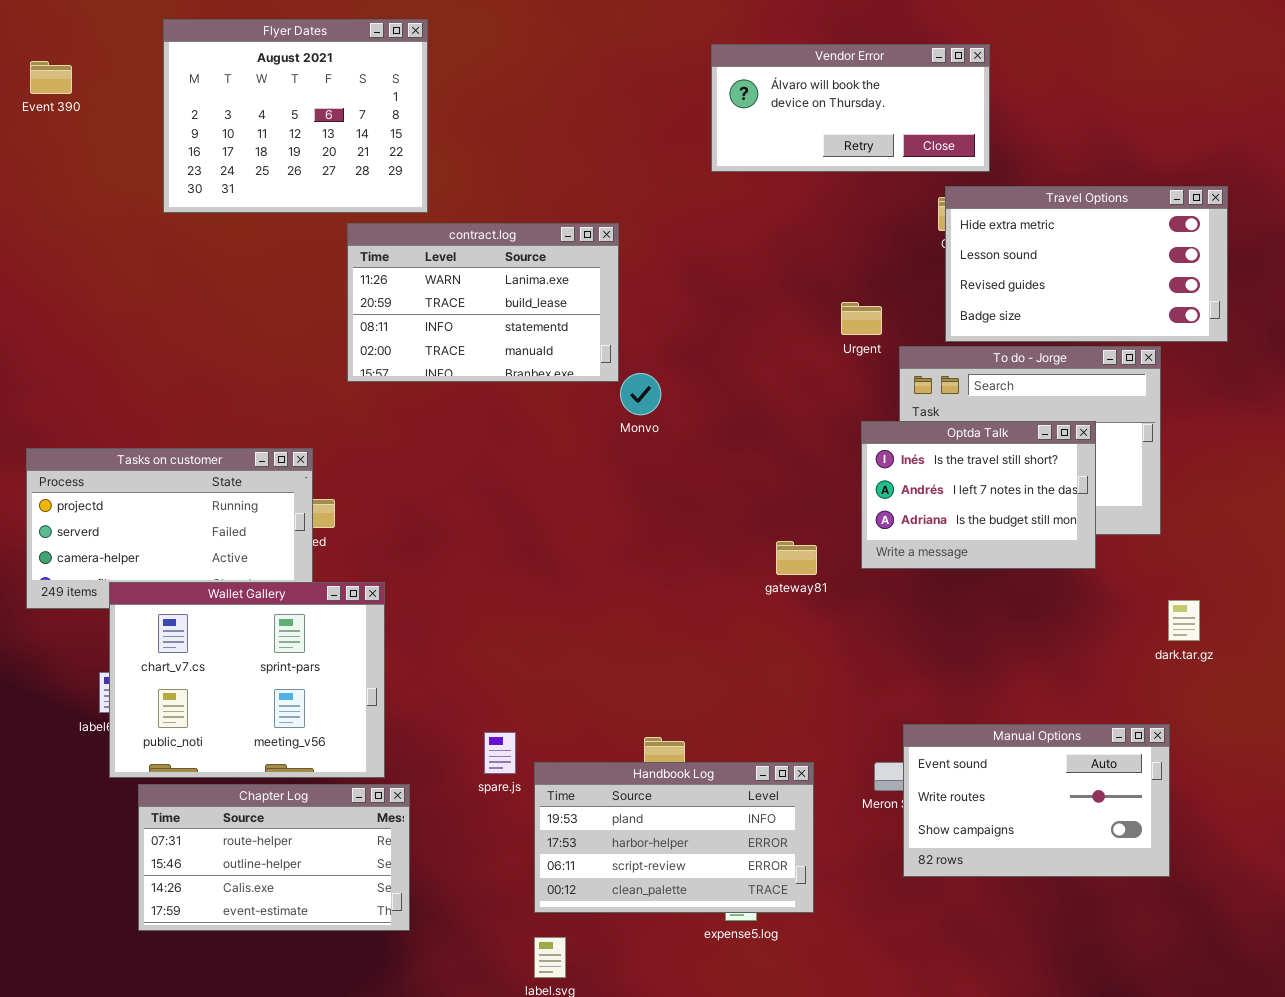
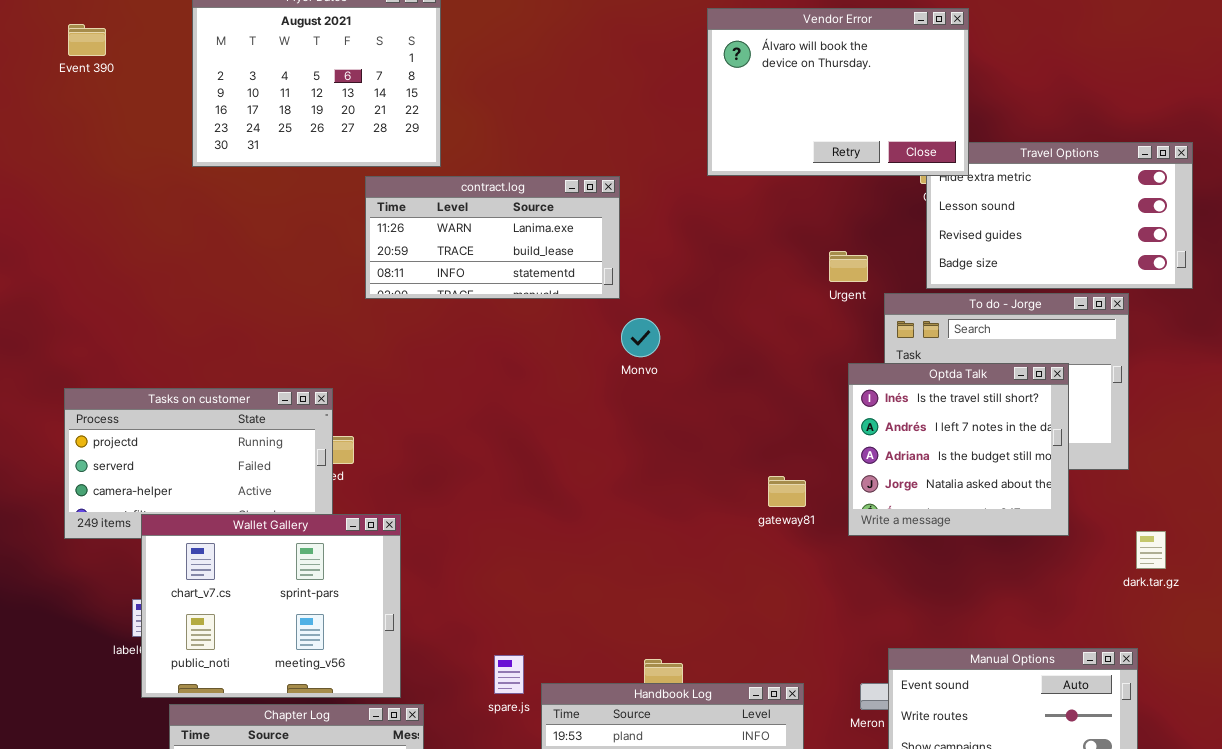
Vendor Error: [711,44,990,172] -> [707,8,969,176], resized
contract.log: [347,223,619,382] -> [365,176,620,299], resized
Optda Talk: [861,421,1096,569] -> [848,363,1069,536], resized

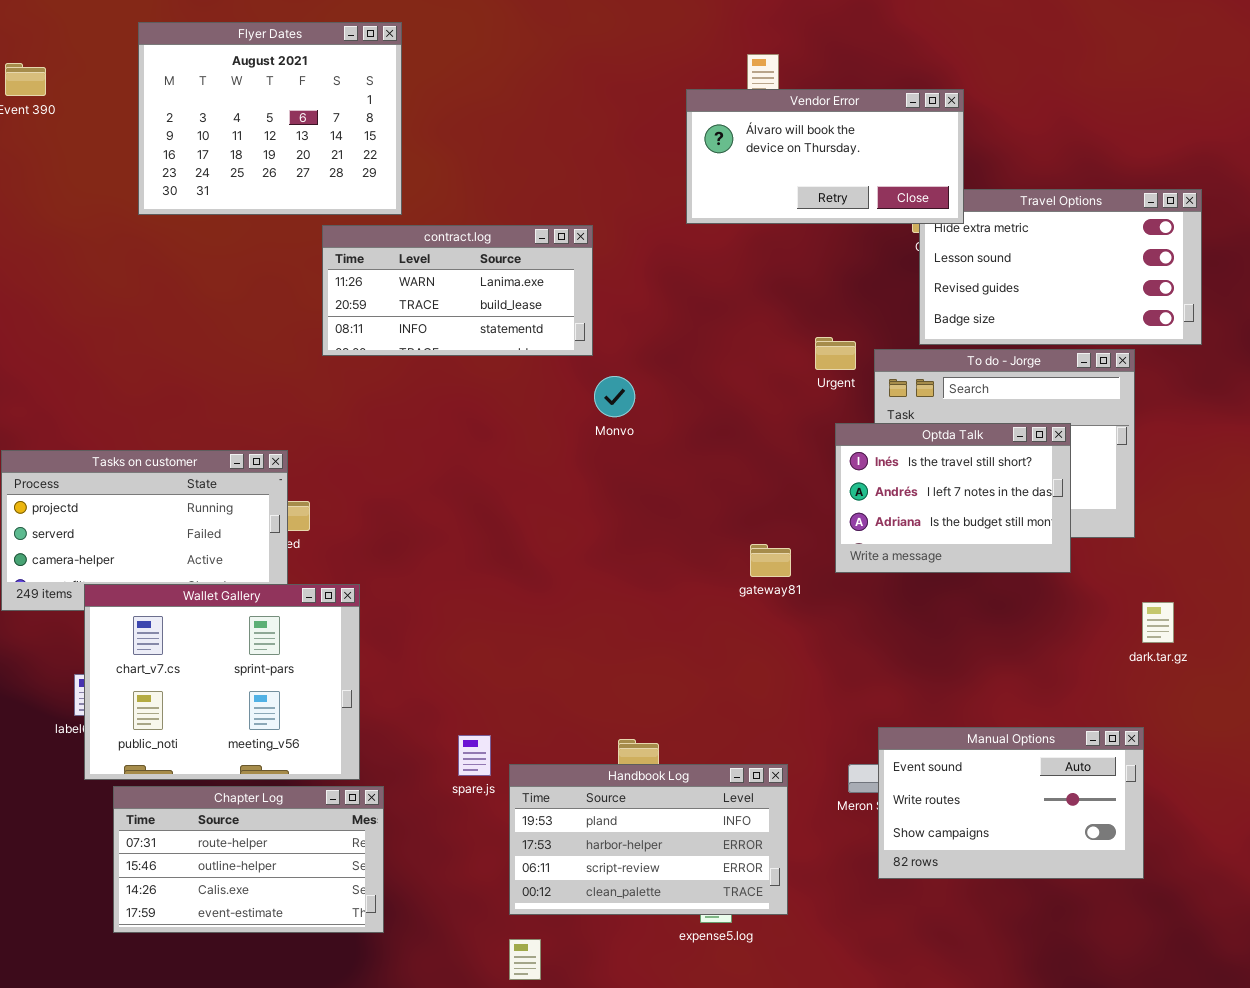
Vendor Error: [707,8,969,176] -> [686,89,964,224], resized
Urgent: [829,251,868,282] -> [815,337,856,370], moved
Optda Talk: [848,363,1069,536] -> [835,423,1071,573], resized

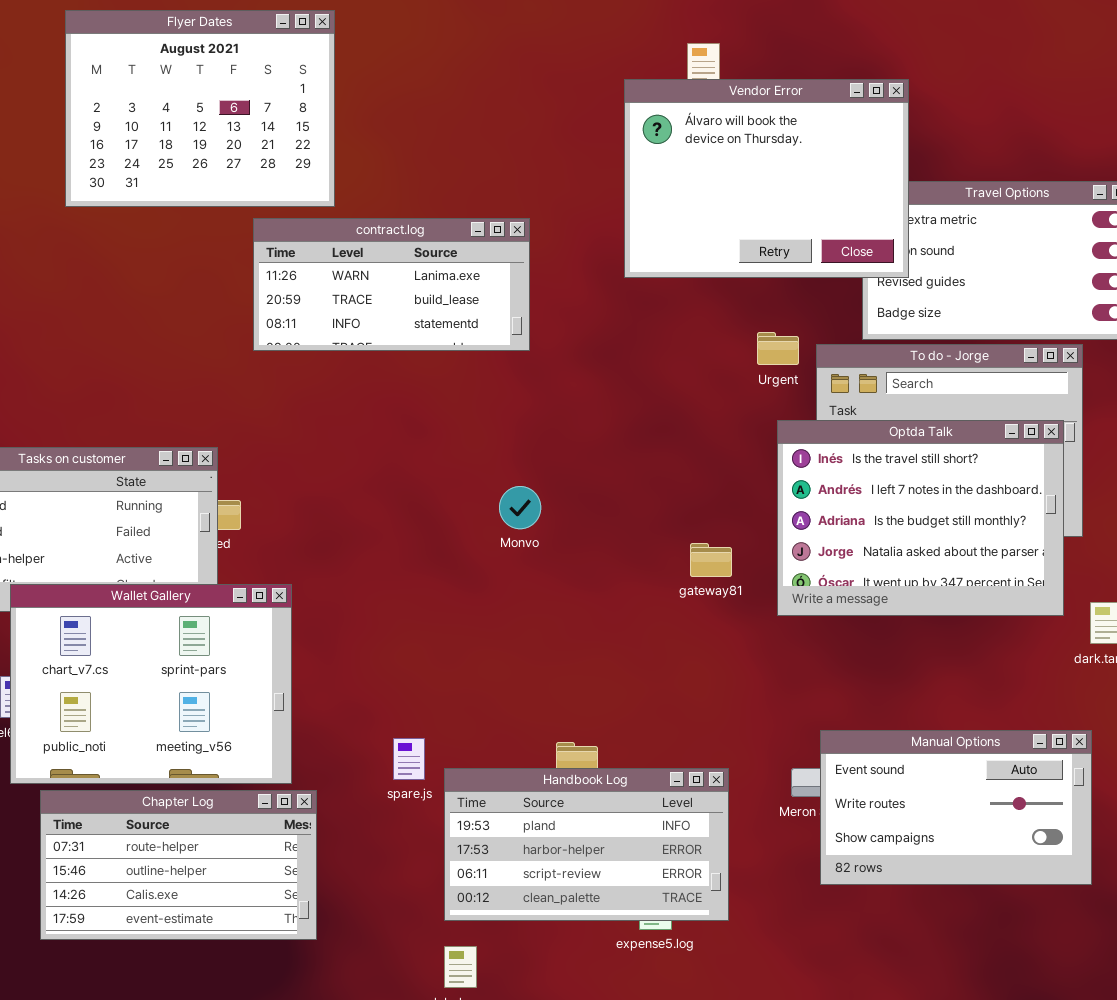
Vendor Error: [686,89,964,224] -> [624,79,909,278], resized
Monvo: [594,376,635,417] -> [499,486,541,529], moved
Optda Talk: [835,423,1071,573] -> [777,420,1064,616], resized

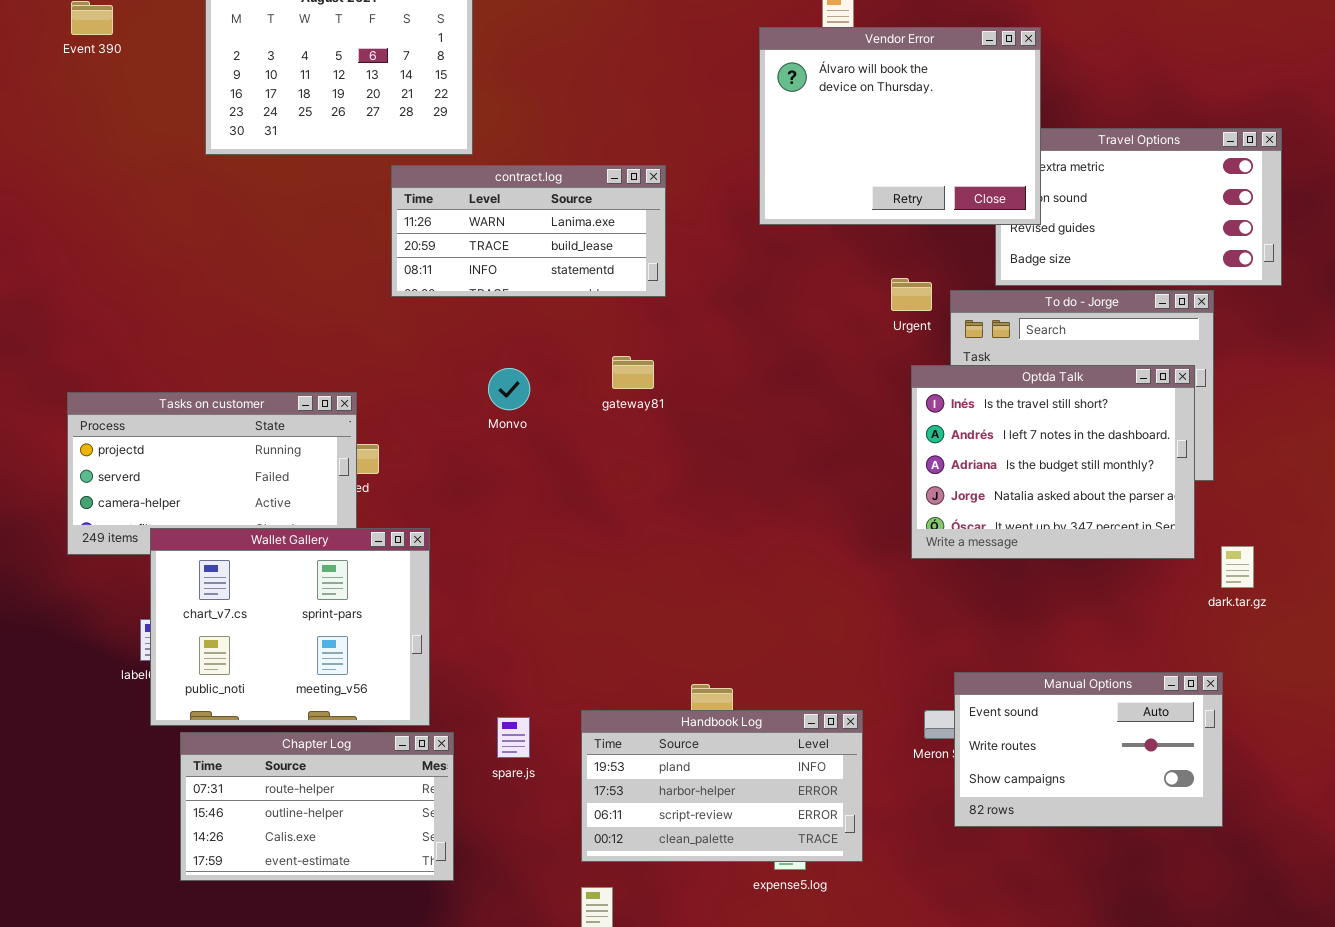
Monvo: [499,486,541,529] -> [488,368,530,410], moved
gateway81: [690,543,732,577] -> [612,356,654,389], moved
spare.js: [393,738,425,780] -> [497,717,530,758], moved

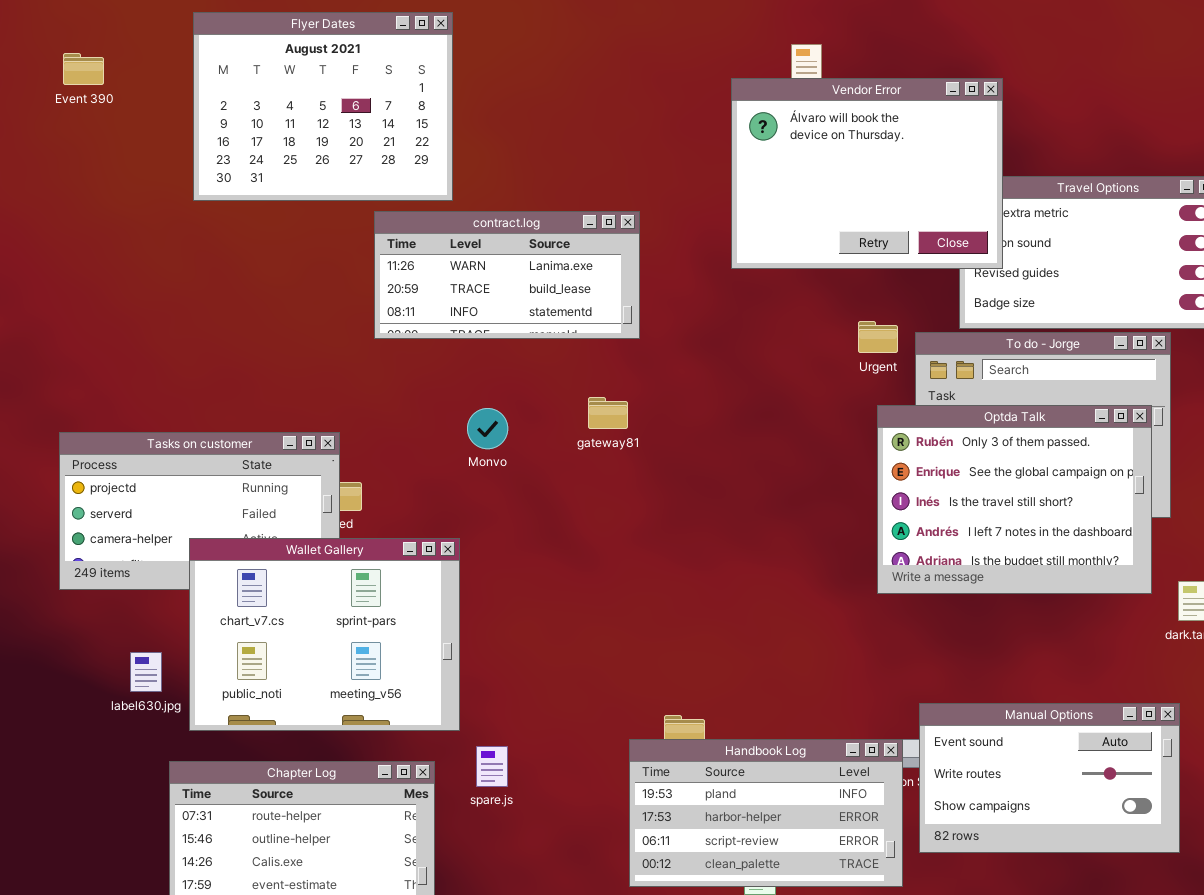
Optda Talk: [911,365,1195,559] -> [877,405,1152,594], scrolled up 2 rows
Wallet Gallery: [150,528,430,726] -> [189,538,460,731], moved
Handbook Log: [581,710,863,862] -> [629,739,903,887], moved

